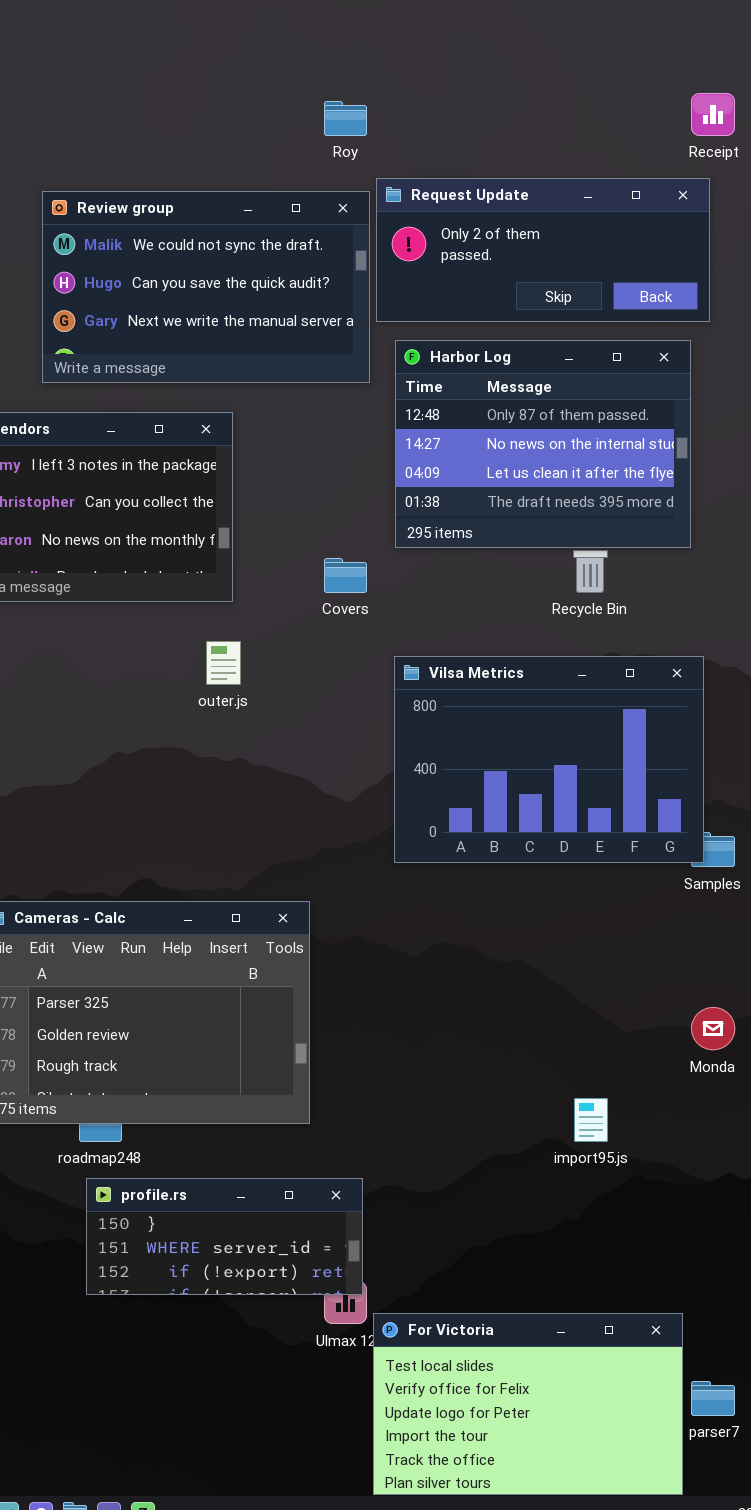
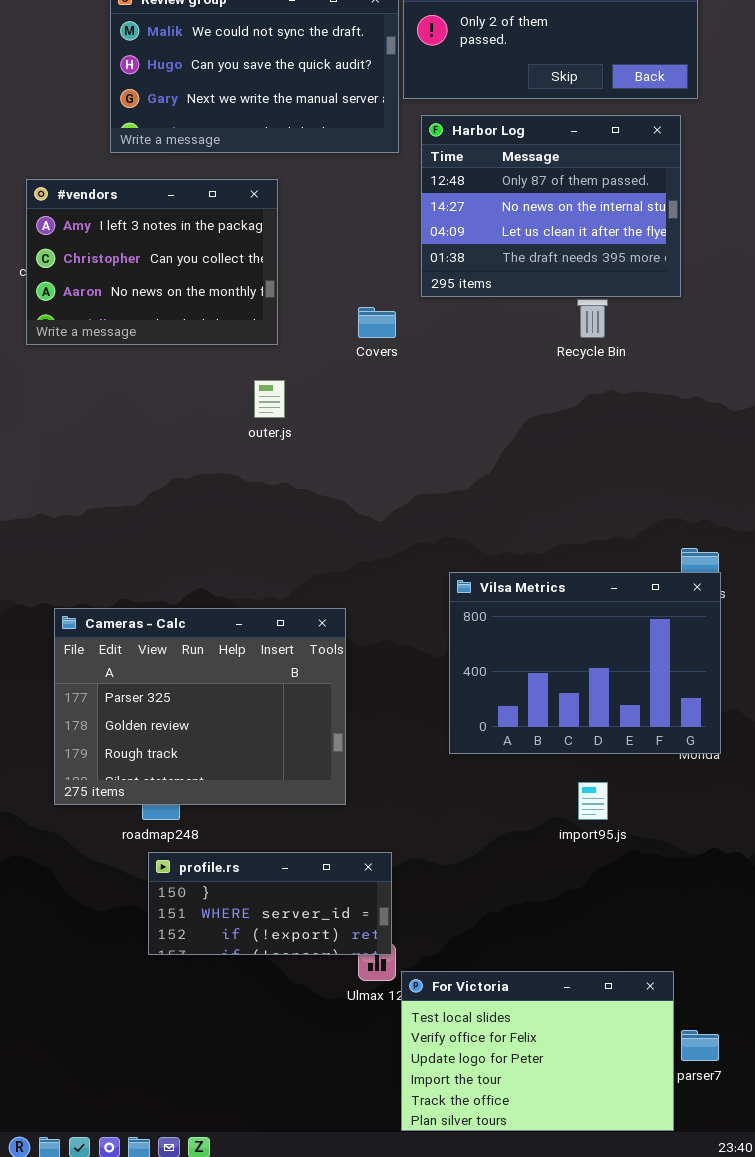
Vilsa Metrics: [394,656,704,863] -> [449,572,721,754], moved

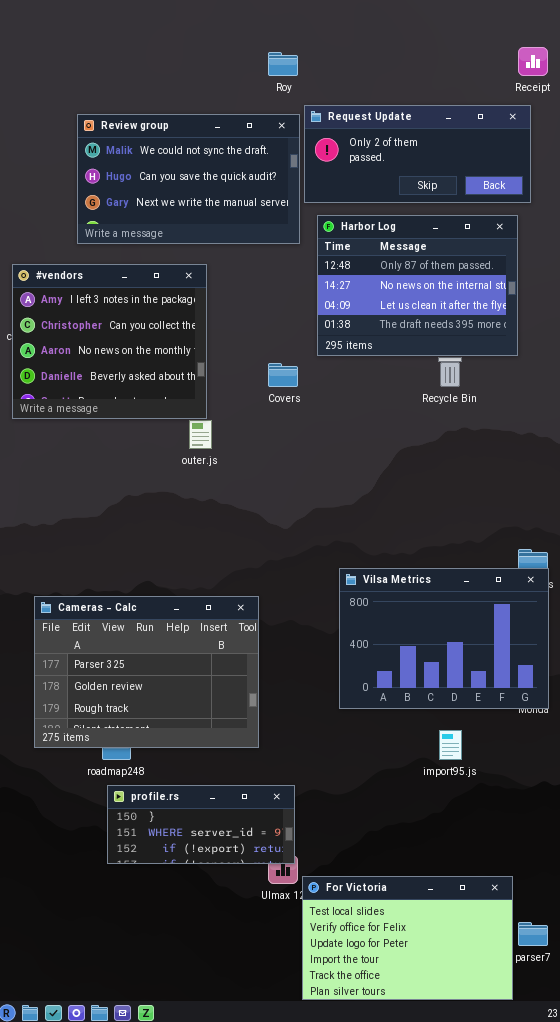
#vendors: [26,179,278,345] -> [12,264,207,419], resized

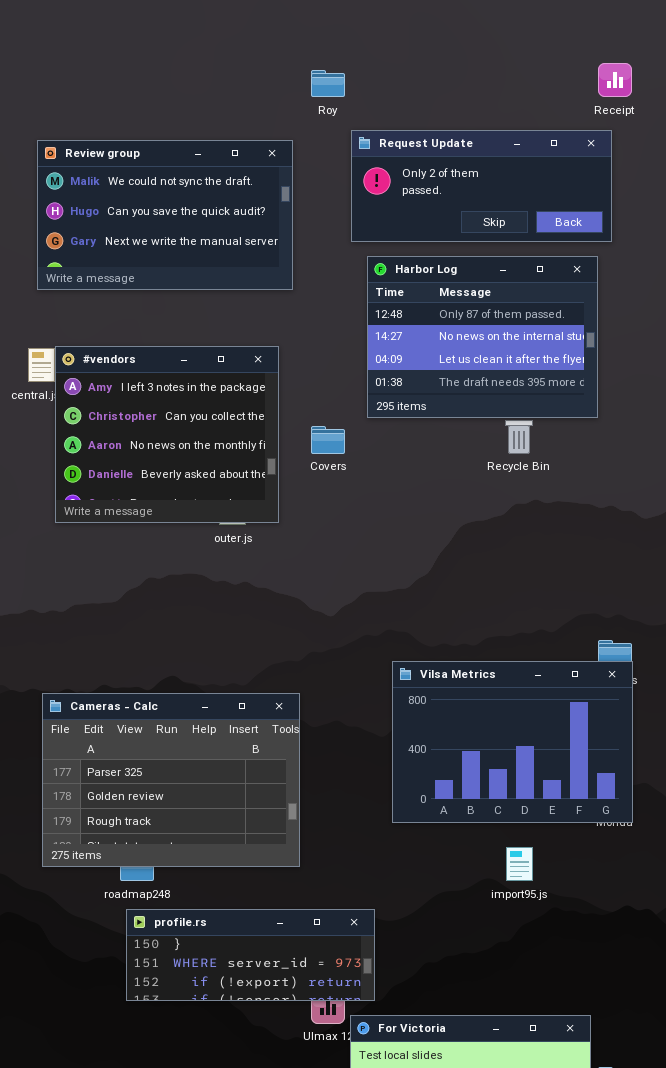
Review group: [77,114,300,244] -> [37,140,293,290], moved
#vendors: [12,264,207,419] -> [55,346,279,523], moved
profile.rs: [107,785,295,864] -> [126,909,375,1001], resized

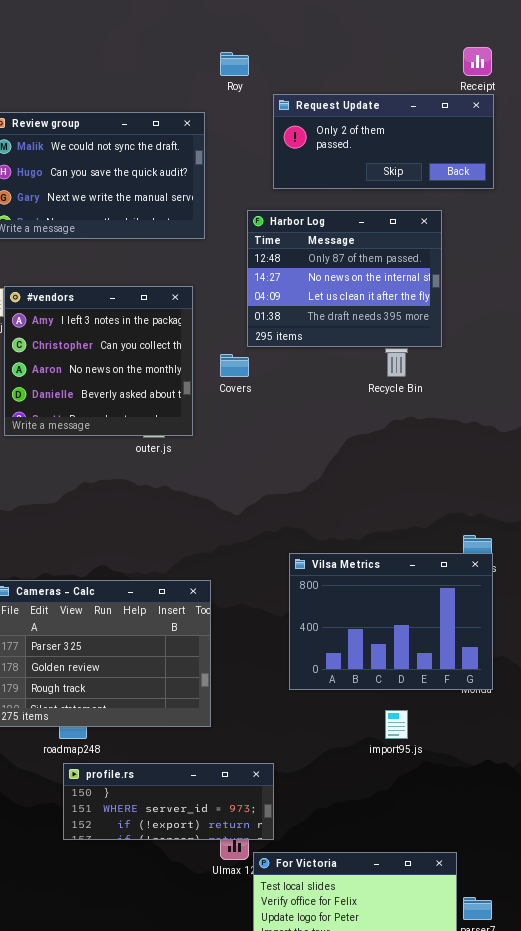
Request Update: [351,130,612,242] -> [273,94,494,189], moved
Harbor Log: [367,256,598,418] -> [247,210,442,347], moved

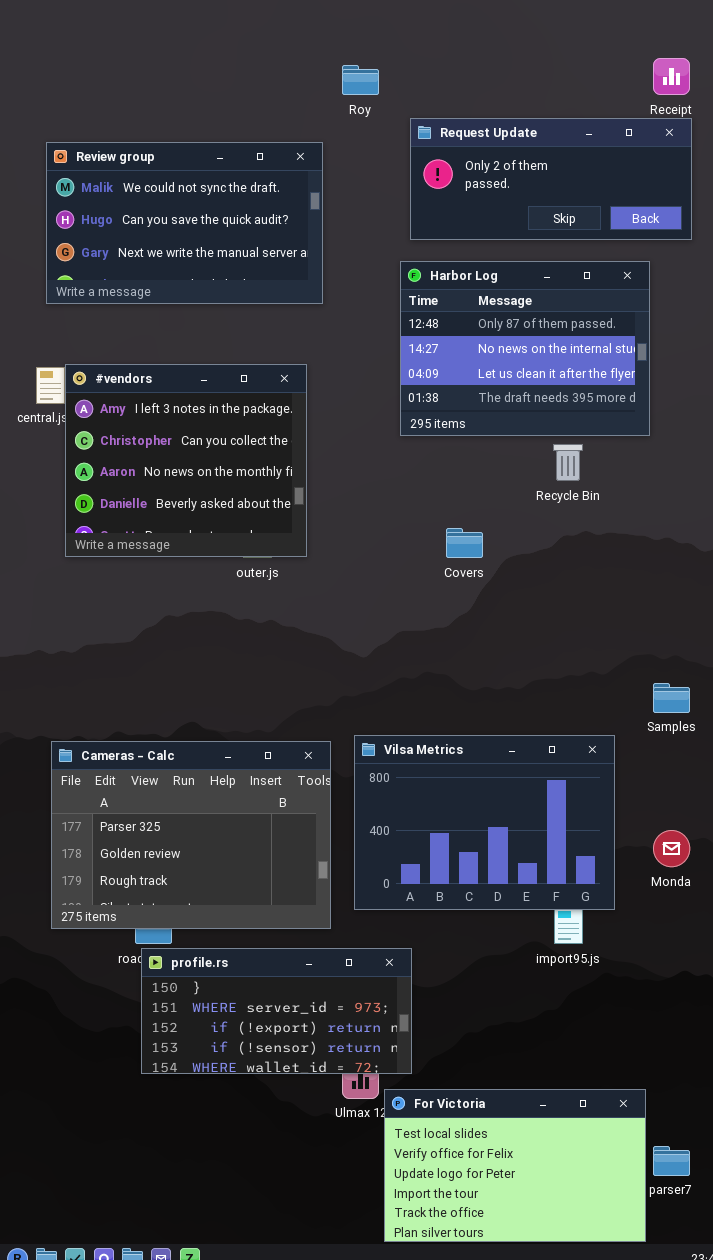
Harbor Log: [247,210,442,347] -> [400,261,650,436], moved
Covers: [220,354,249,377] -> [446,528,483,558], moved
Vilsa Metrics: [289,553,493,690] -> [354,735,615,910], moved
profile.rs: [63,763,274,840] -> [141,948,412,1074], resized

